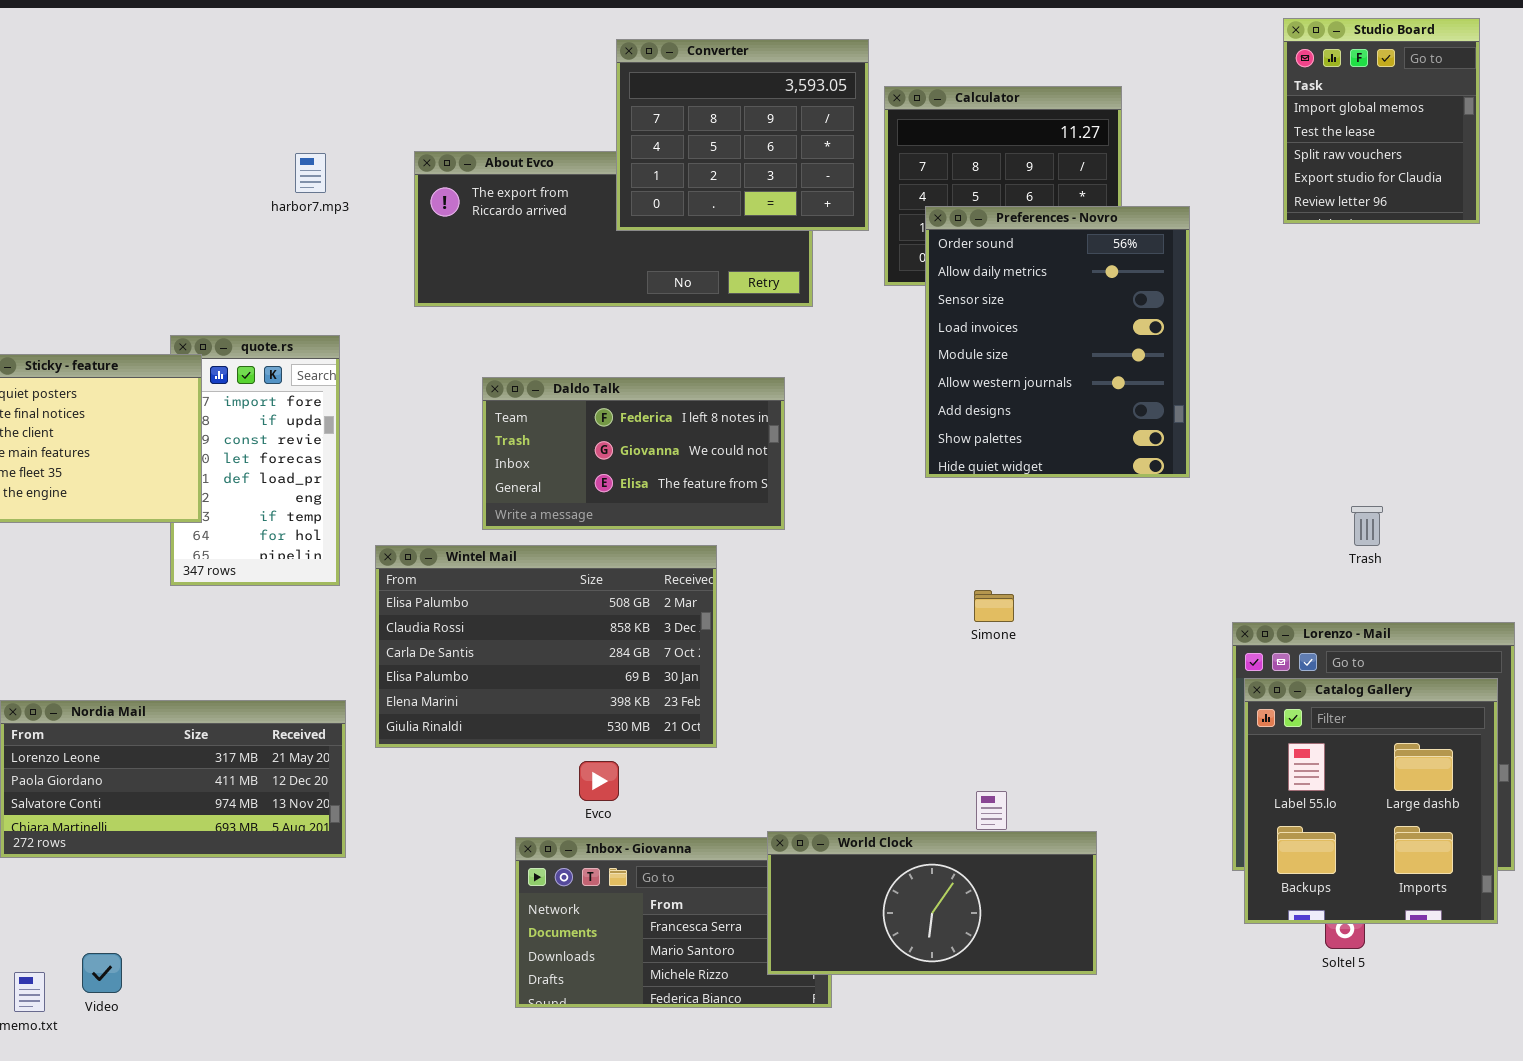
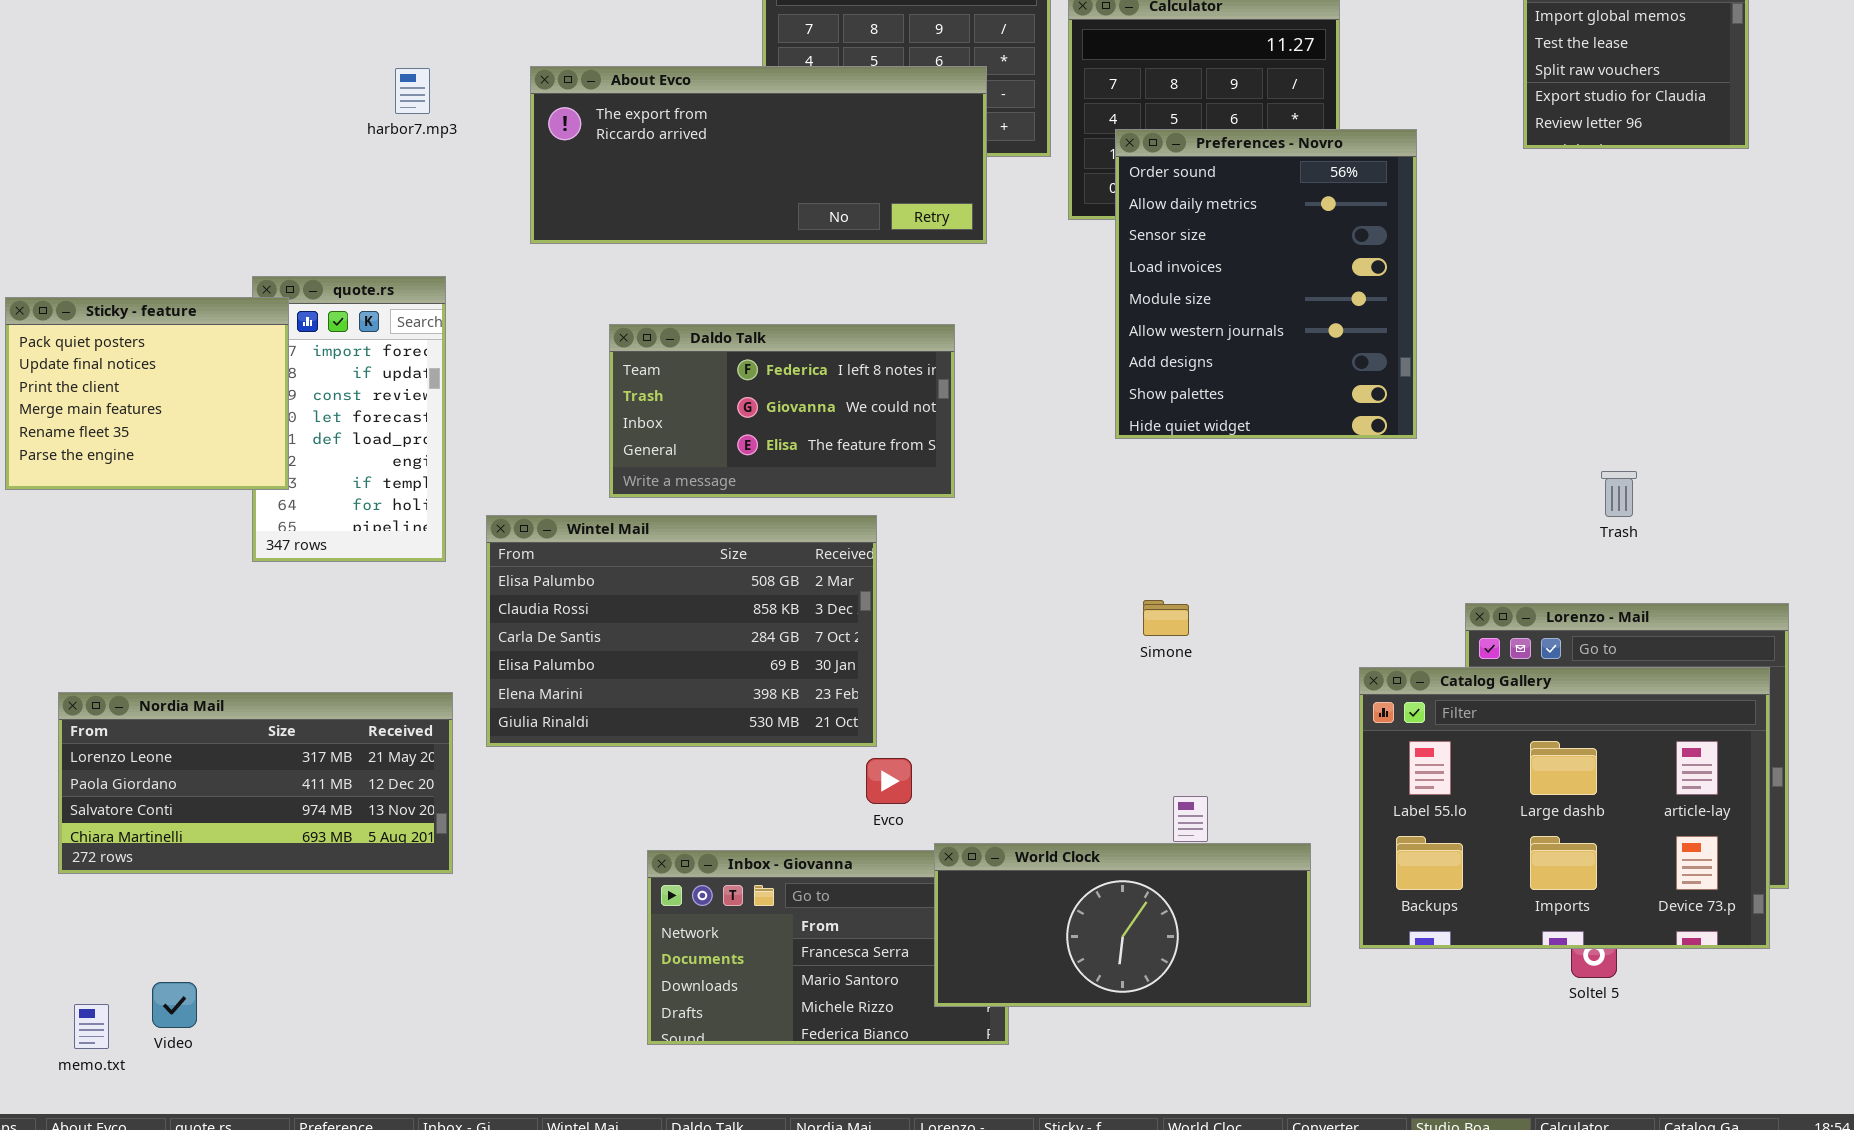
About Evco: [414,151,813,307] -> [530,66,987,244], raised
Simone: [974,590,1014,622] -> [1143,600,1189,636], moved
Catalog Gallery: [1244,678,1498,924] -> [1359,667,1770,949], resized
Evco: [579,761,619,801] -> [866,758,912,804], moved

